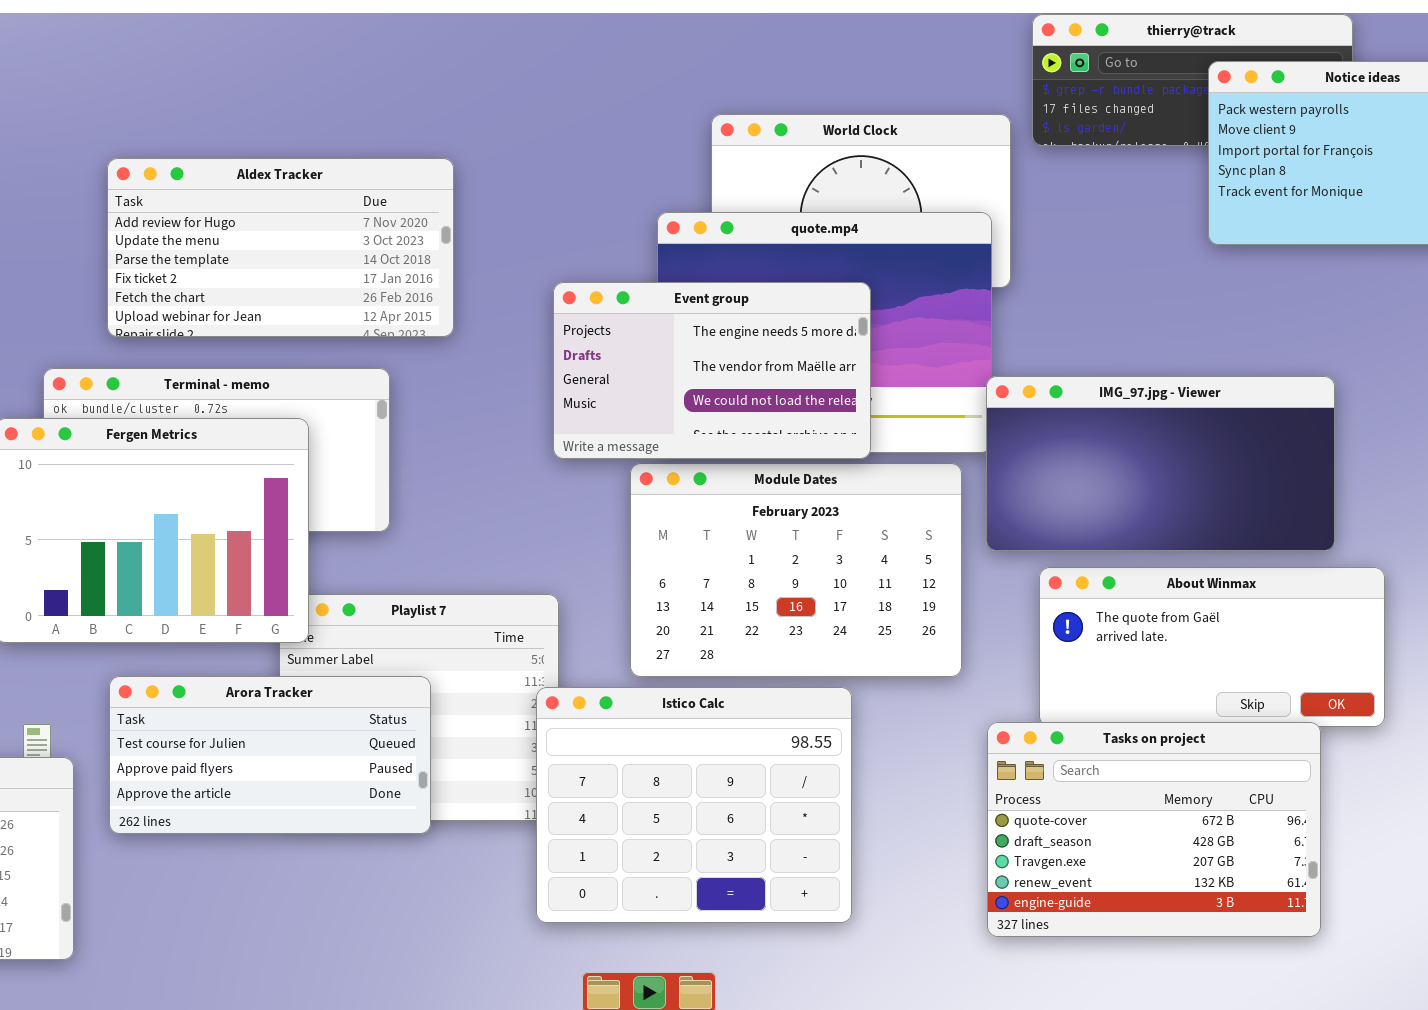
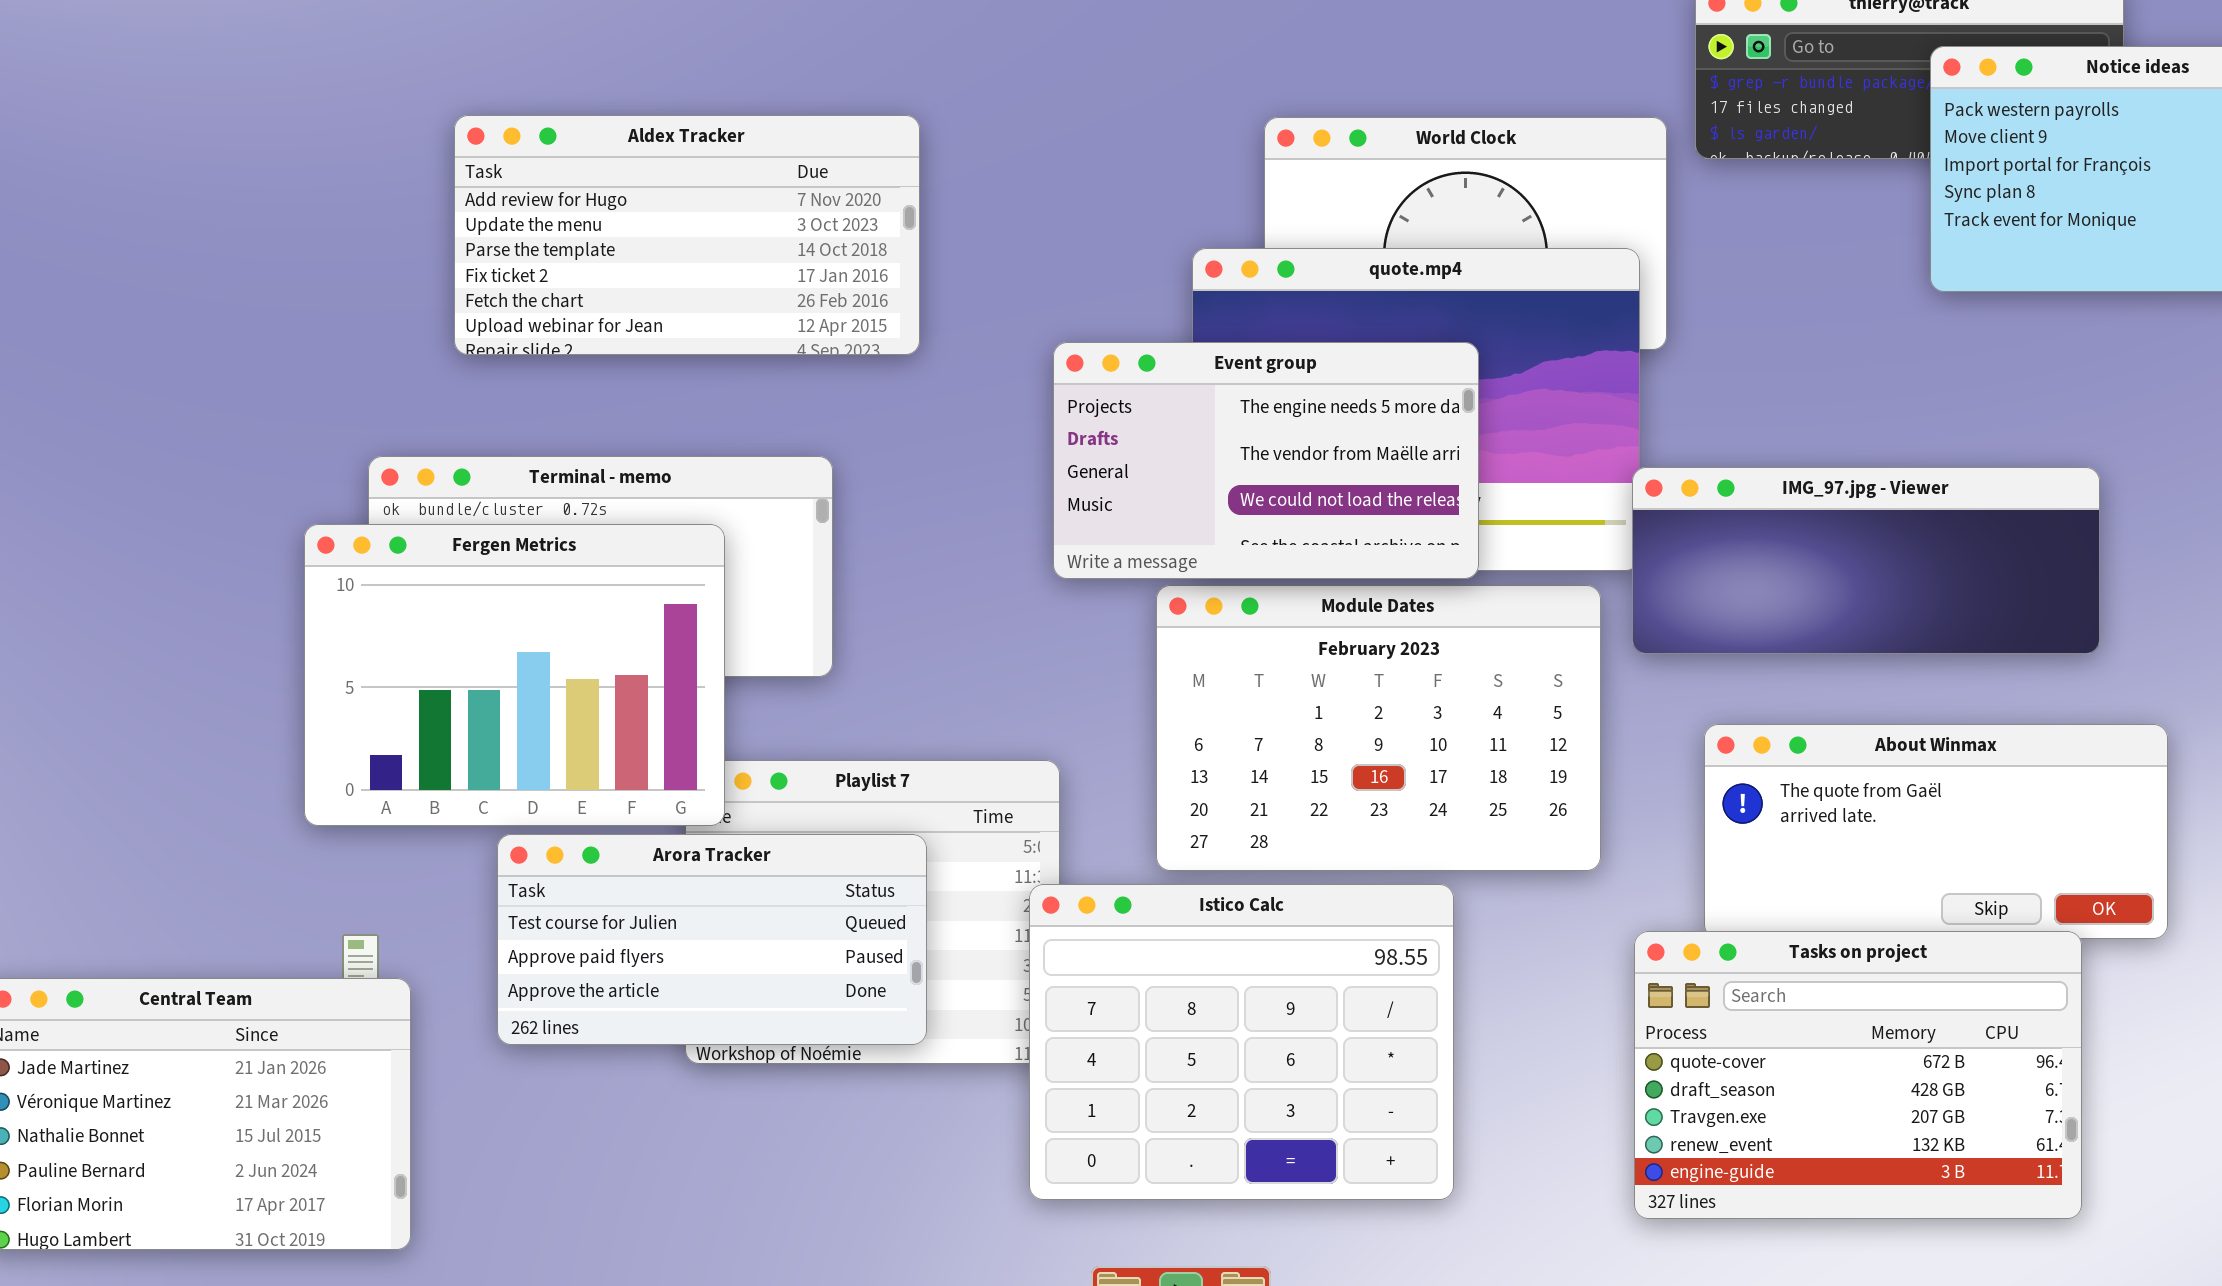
Aldex Tracker: [107,158,454,337] -> [454,115,920,355], moved
IMG_97.jpg - Viewer: [986,376,1335,551] -> [1632,467,2100,654], resized
Arora Tracker: [109,676,431,834] -> [497,834,927,1045], moved

